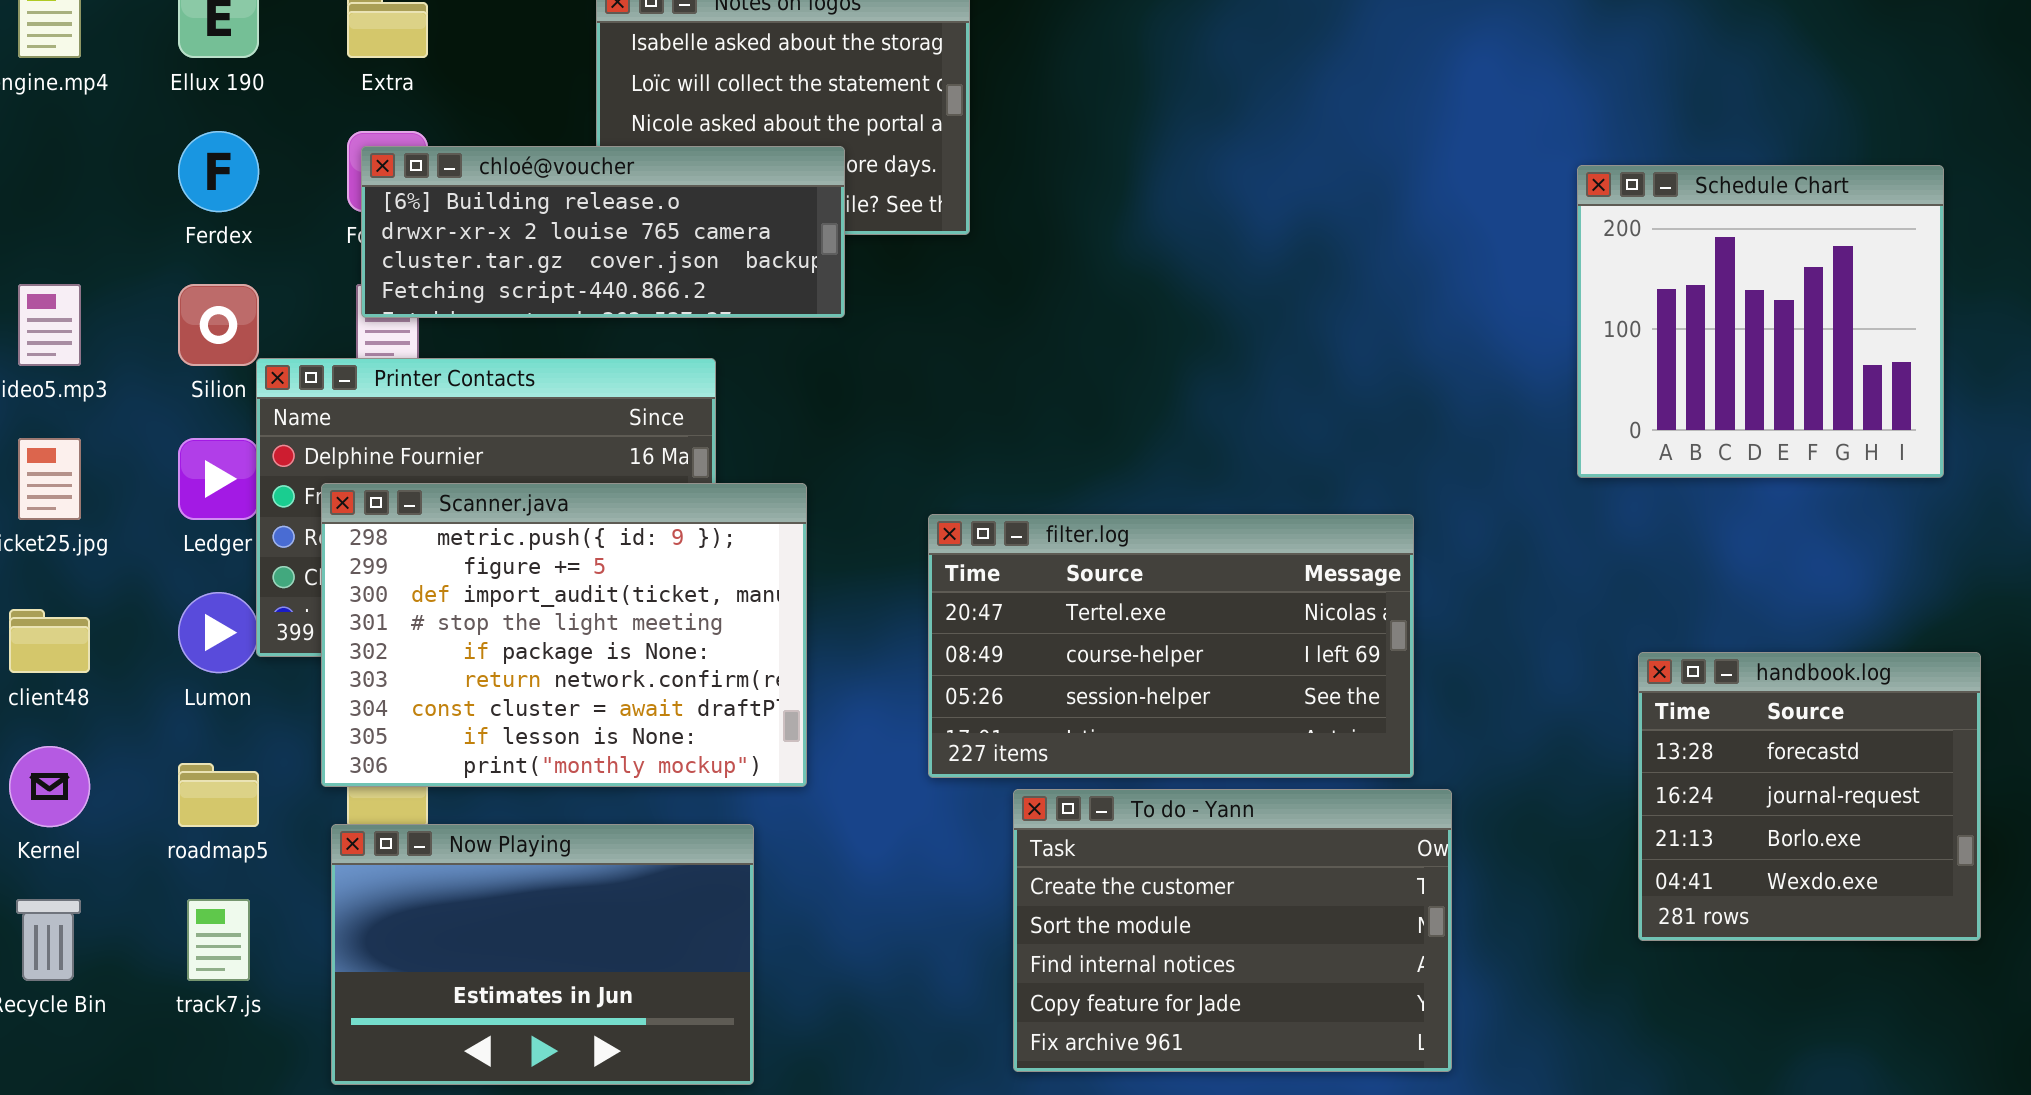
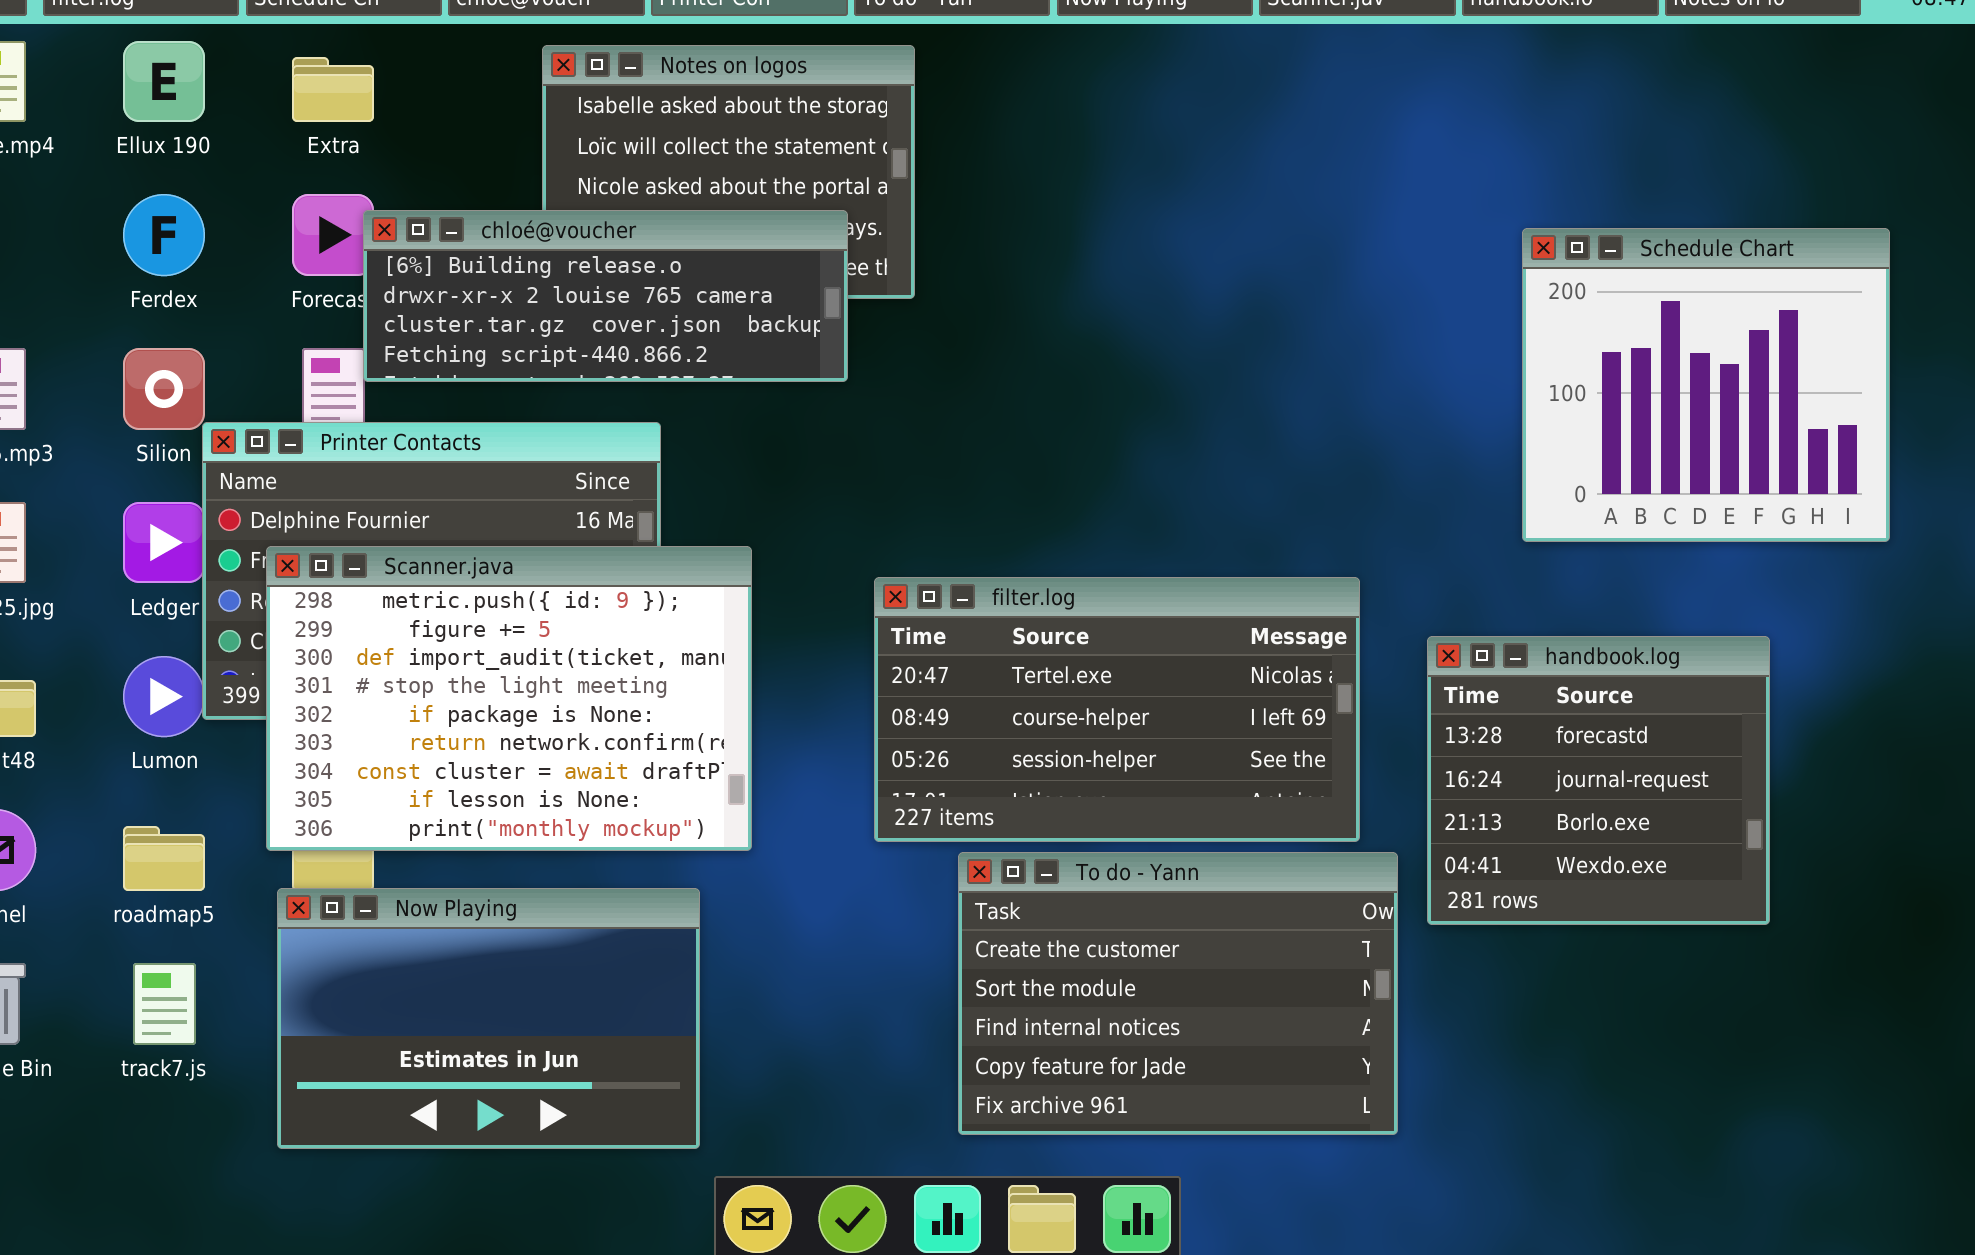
chloé@voucher: [361,146,845,318] -> [363,210,848,382], moved
handbook.log: [1638,652,1981,941] -> [1427,636,1770,925], moved

